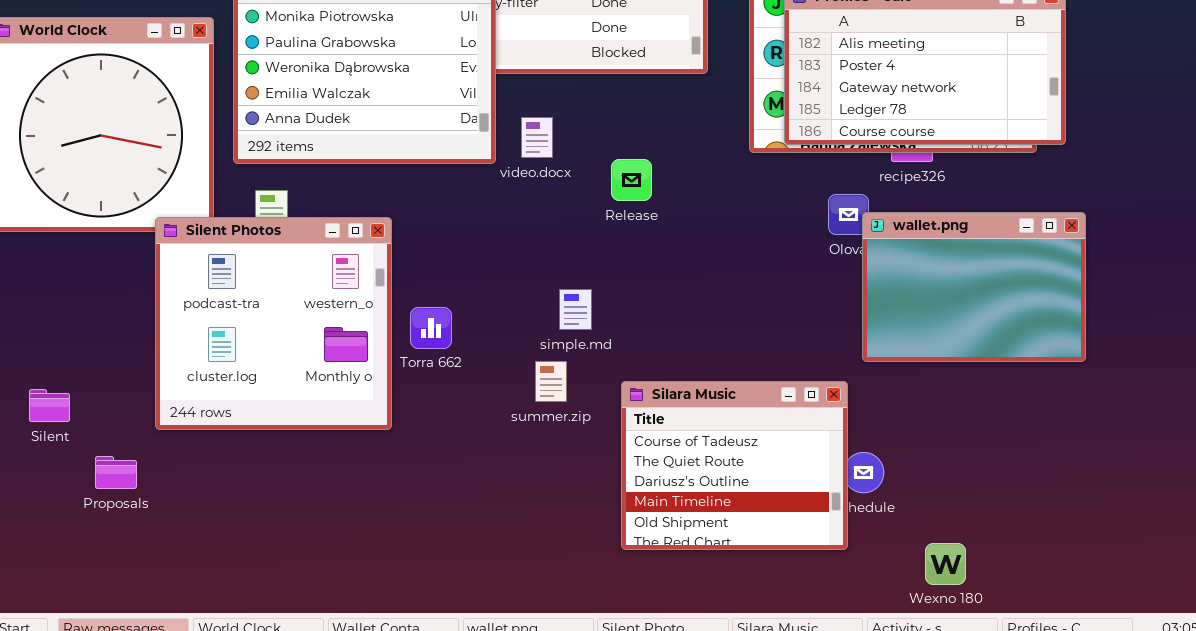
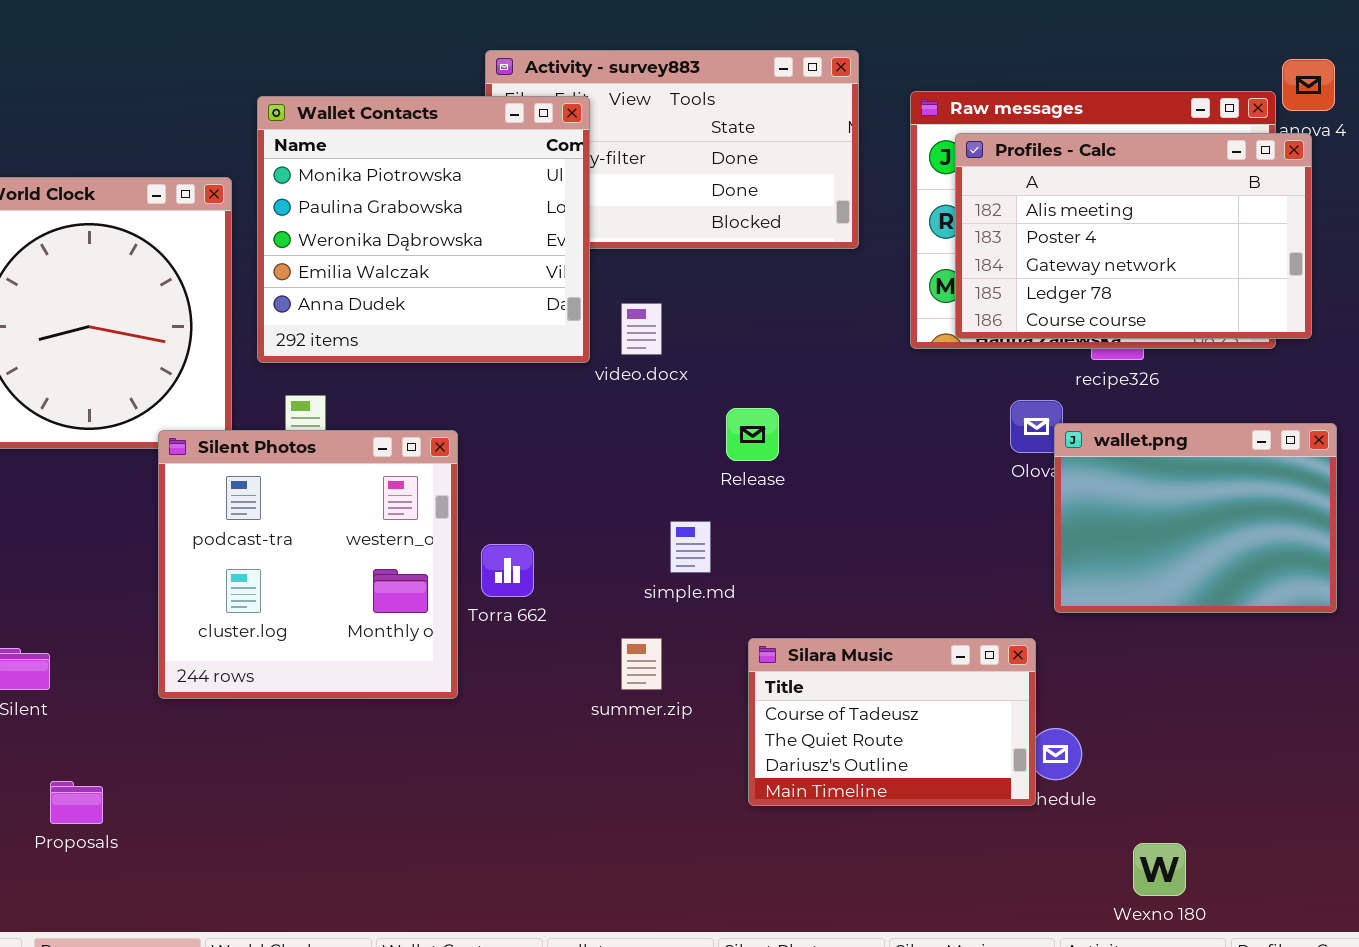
Release: [611,159,652,201] -> [726,408,779,461], moved
summer.zip: [535,361,567,402] -> [621,638,662,690], moved
Silara Music: [621,381,848,550] -> [748,638,1036,806], resized
Proposals: [95,456,137,489] -> [50,781,103,824], moved

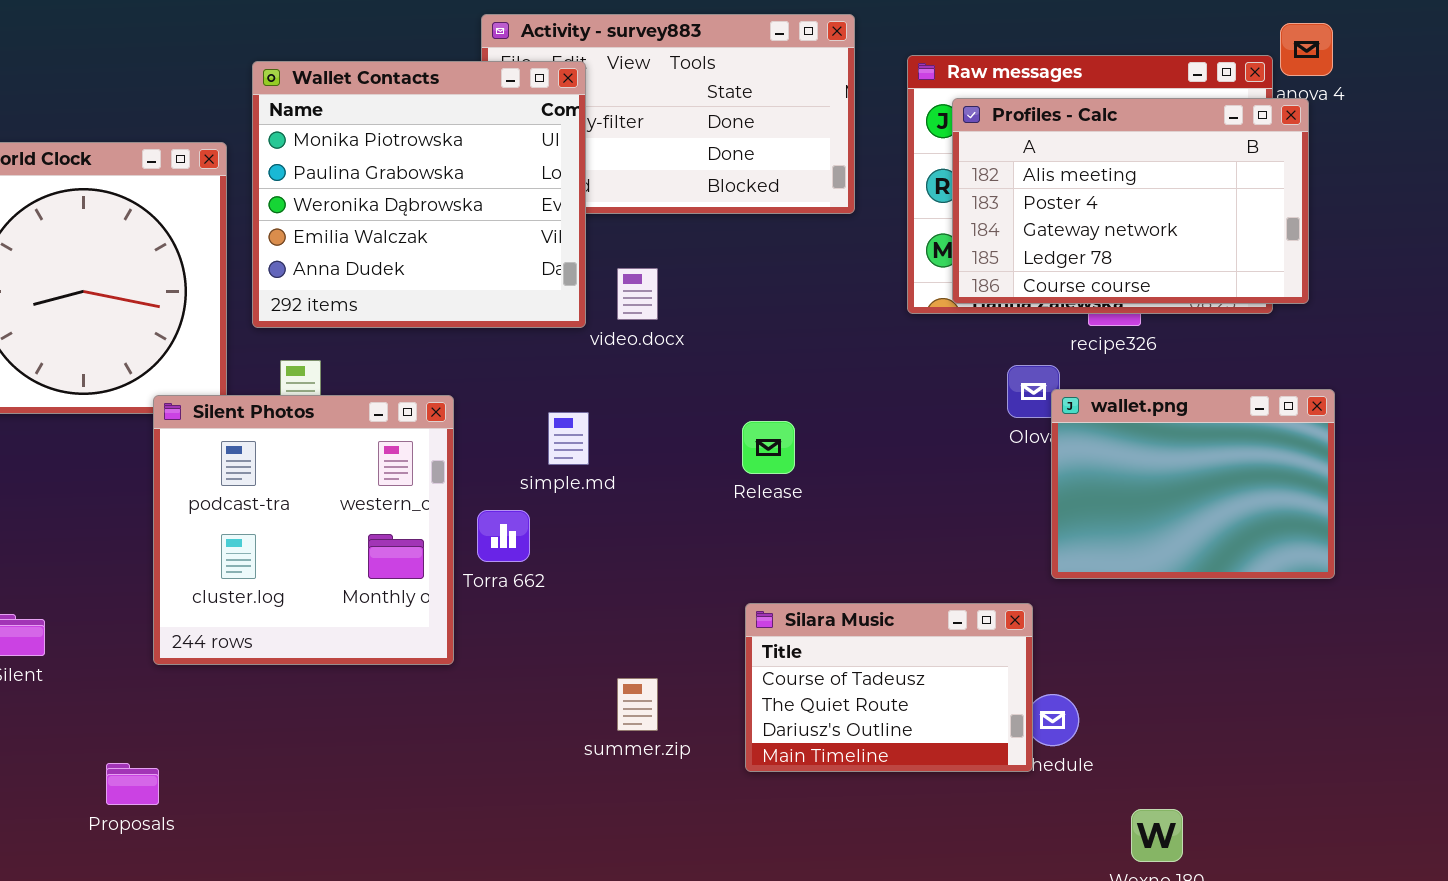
Release: [726,408,779,461] -> [742,421,795,474], moved
simple.md: [670,521,711,573] -> [548,412,589,465], moved
summer.zip: [621,638,662,690] -> [617,678,658,731], moved
Proposals: [50,781,103,824] -> [106,763,159,805], moved

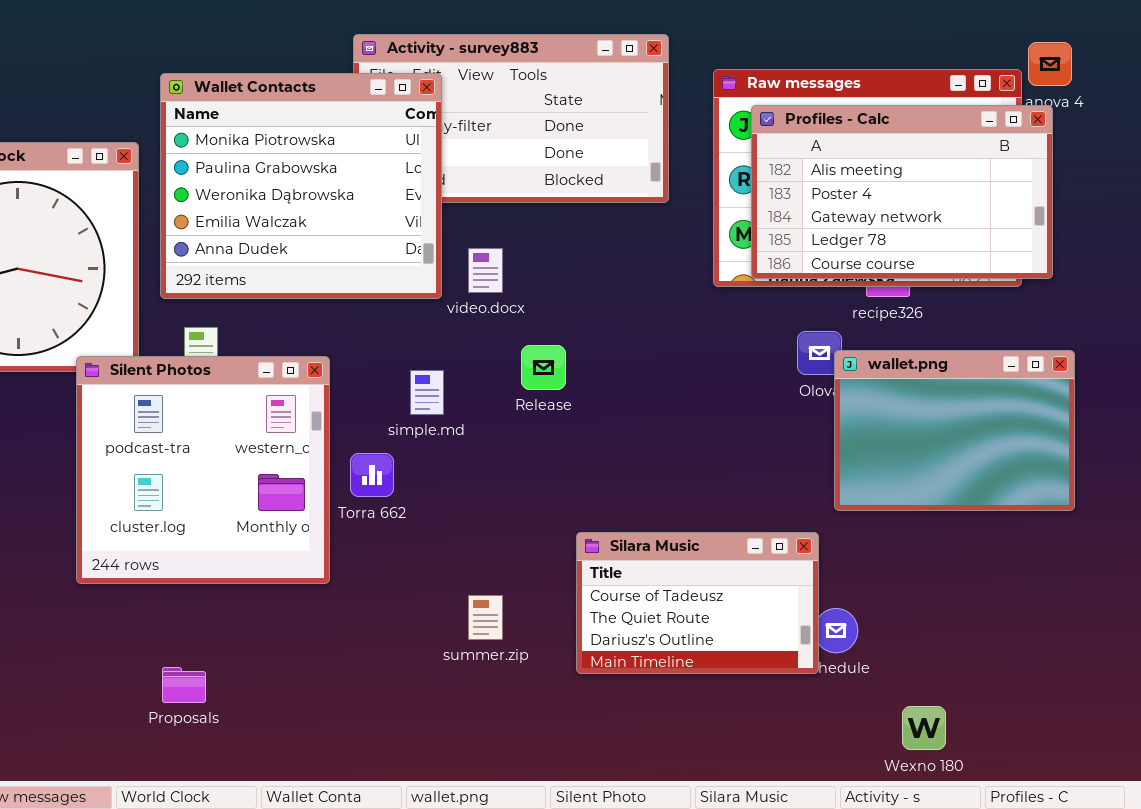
Release: [742,421,795,474] -> [521,345,566,390], moved
Proposals: [106,763,159,805] -> [162,667,206,703], moved

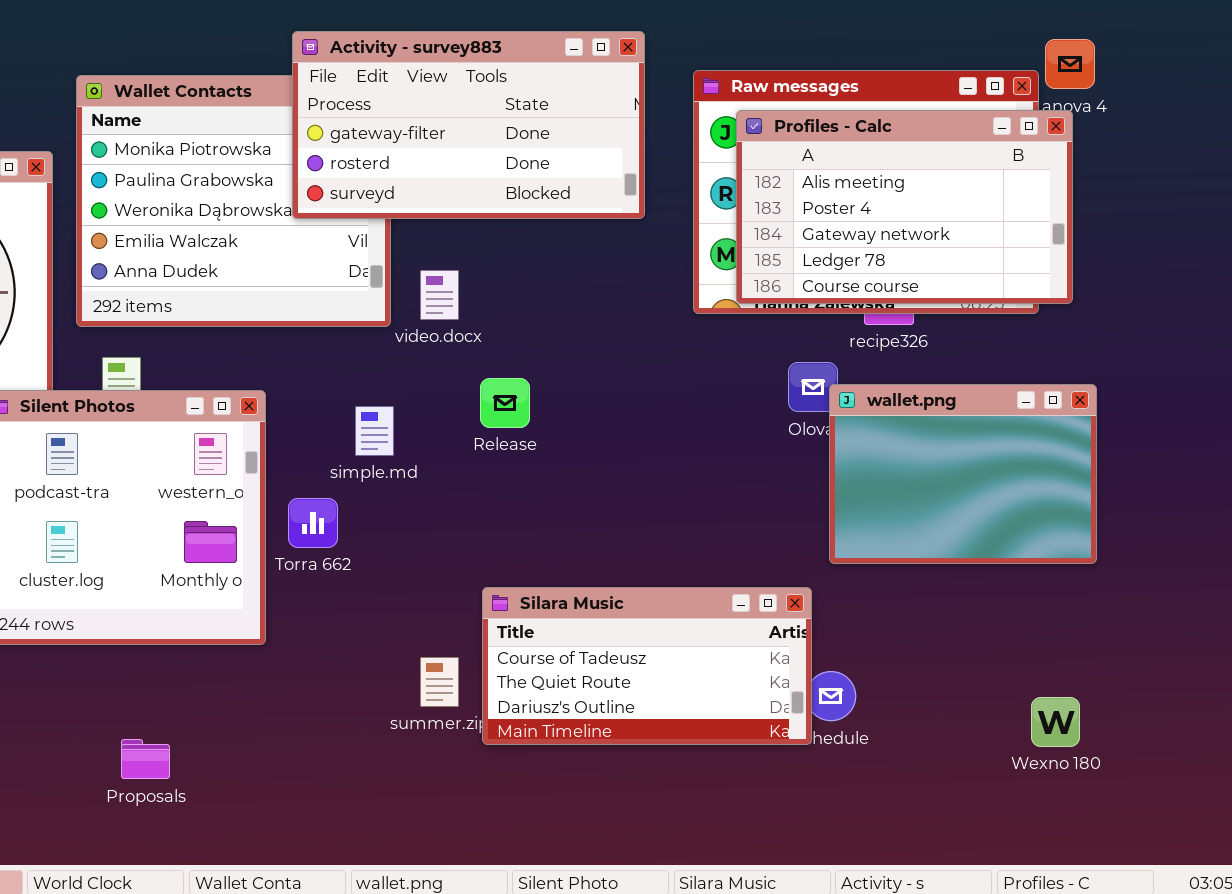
Activity - survey883: [353,34,669,203] -> [292,31,645,219], raised
Silara Music: [576,532,819,674] -> [482,587,812,745], resized
Proposals: [162,667,206,703] -> [121,739,170,779], moved
Wexno 180: [902,706,946,750] -> [1031,697,1080,747], moved

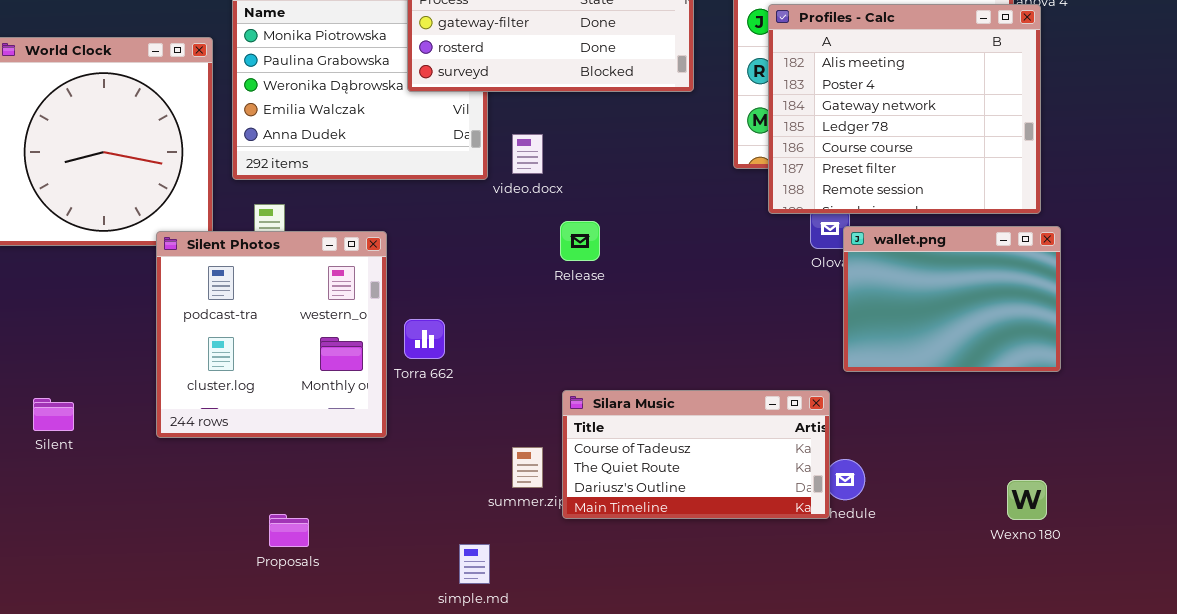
Profiles - Calc: [736,110,1073,304] -> [768,4,1041,214], resized
simple.md: [355,406,394,456] -> [459,544,490,584], moved

